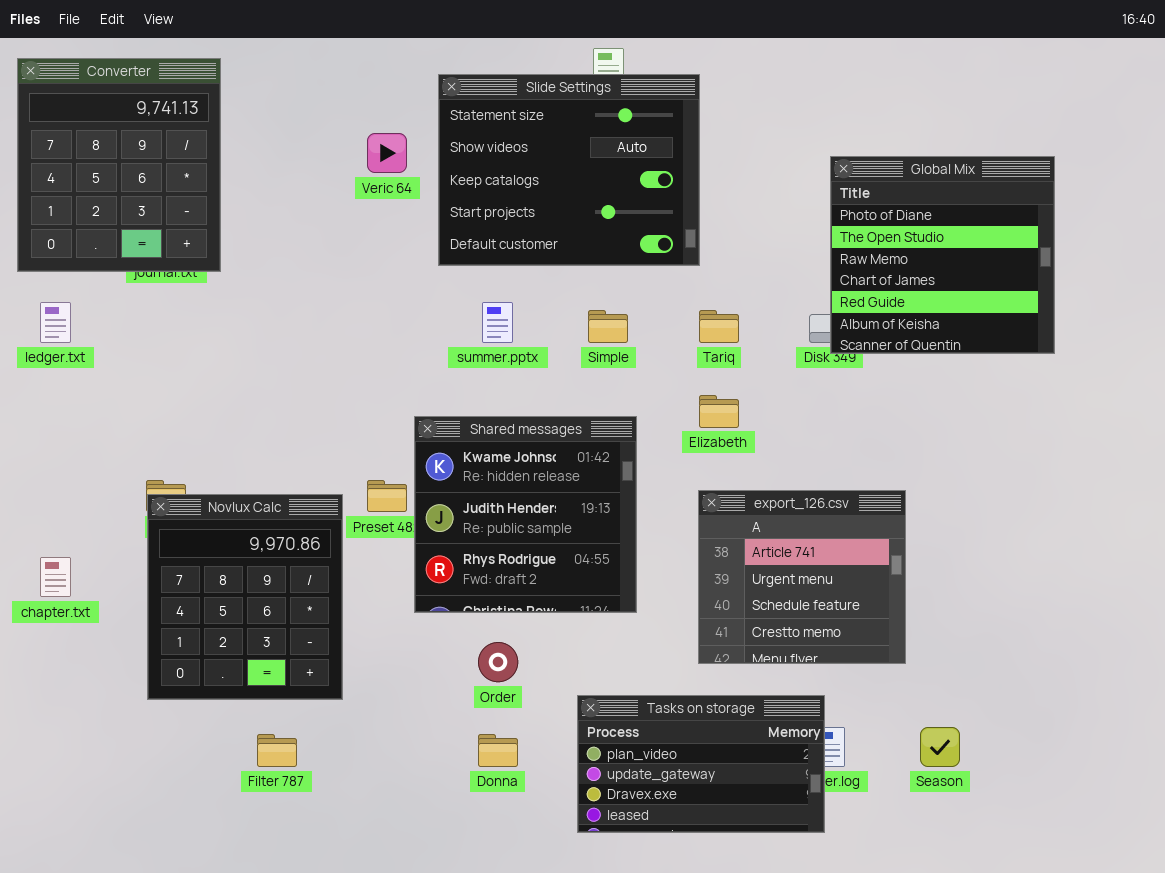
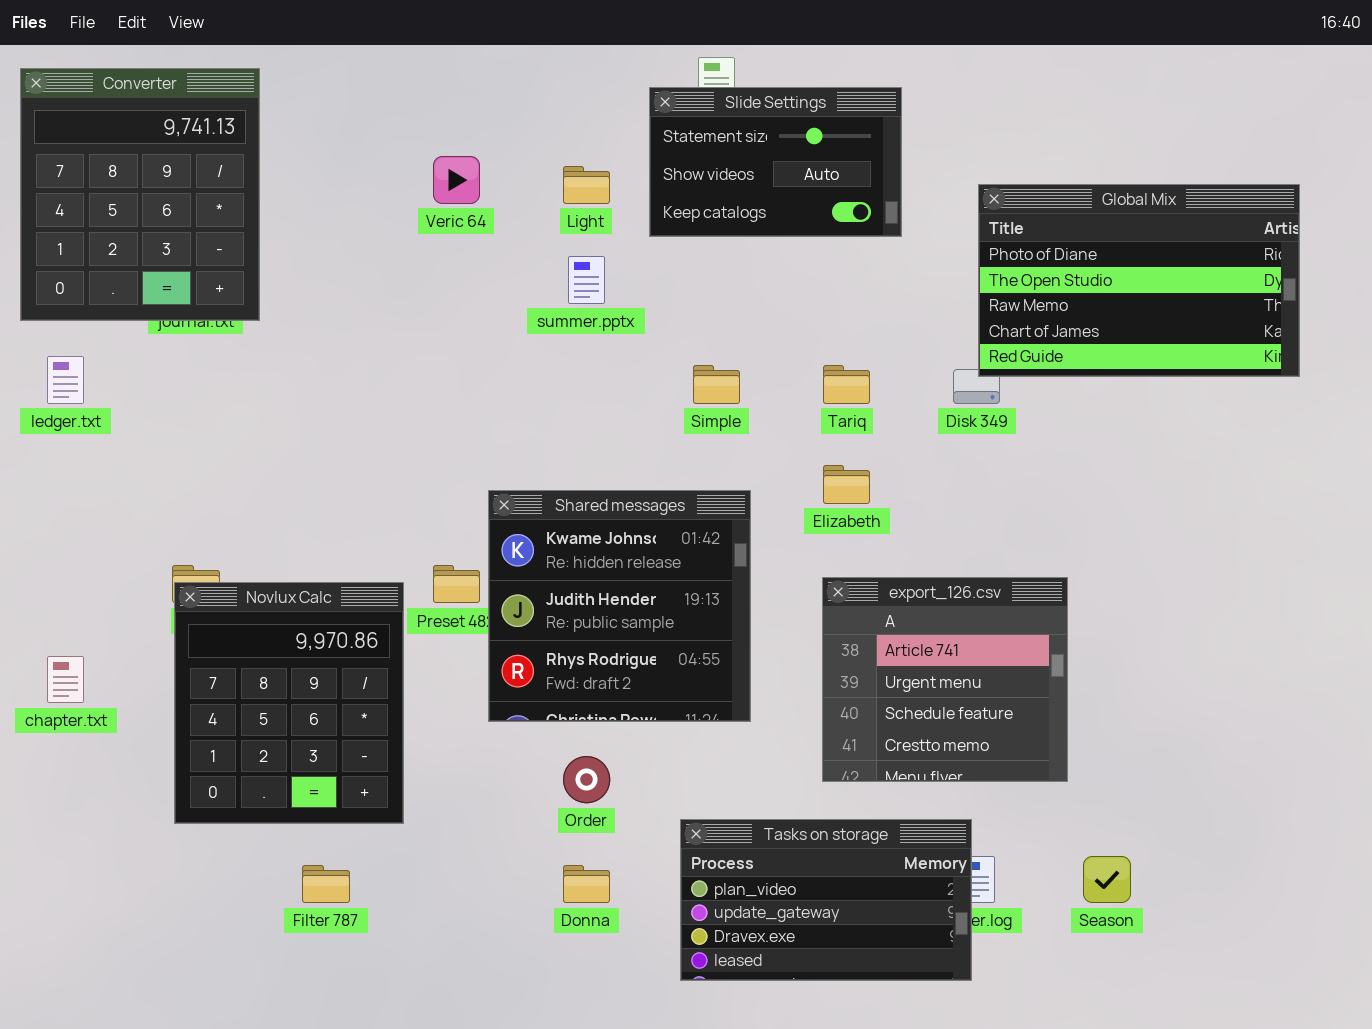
Slide Settings: [438,74,700,266] -> [649,87,902,237], moved, resized
Global Mix: [830,156,1055,354] -> [978,184,1300,377], resized
summer.pptx: [482,302,513,343] -> [568,256,605,304], moved

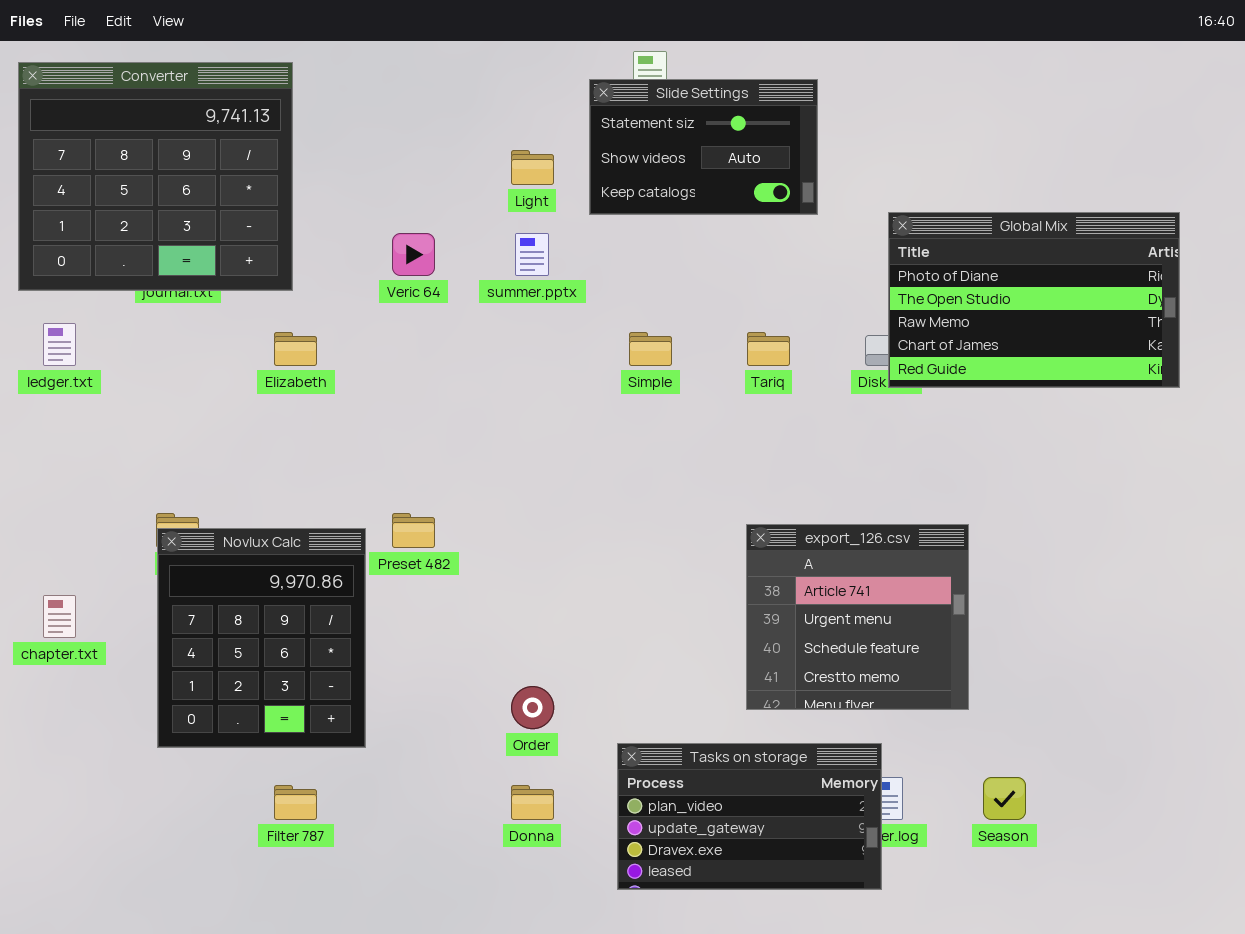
Converter: [20,68,260,321] -> [18,62,293,291], resized
Veric 64: [433,156,480,204] -> [392,233,435,276], moved
Global Mix: [978,184,1300,377] -> [888,212,1180,388], moved
Elizabeth: [823,465,870,504] -> [274,332,317,366], moved
Shared messages: [488,490,751,722] -> none, closed

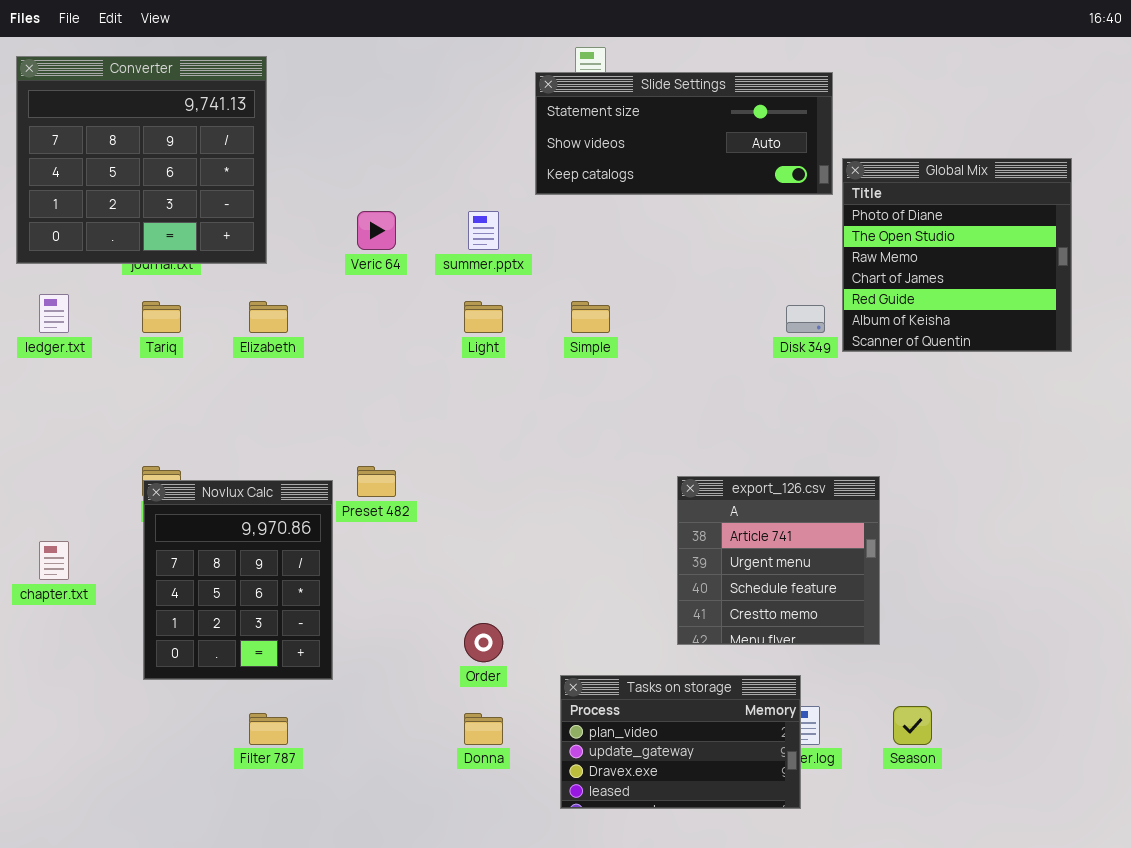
Slide Settings: [589,79,818,215] -> [535,72,833,195], resized
Light: [511,150,554,185] -> [464,301,503,333], moved
Global Mix: [888,212,1180,388] -> [842,158,1072,352], resized
Tariq: [747,332,790,366] -> [142,301,181,333], moved

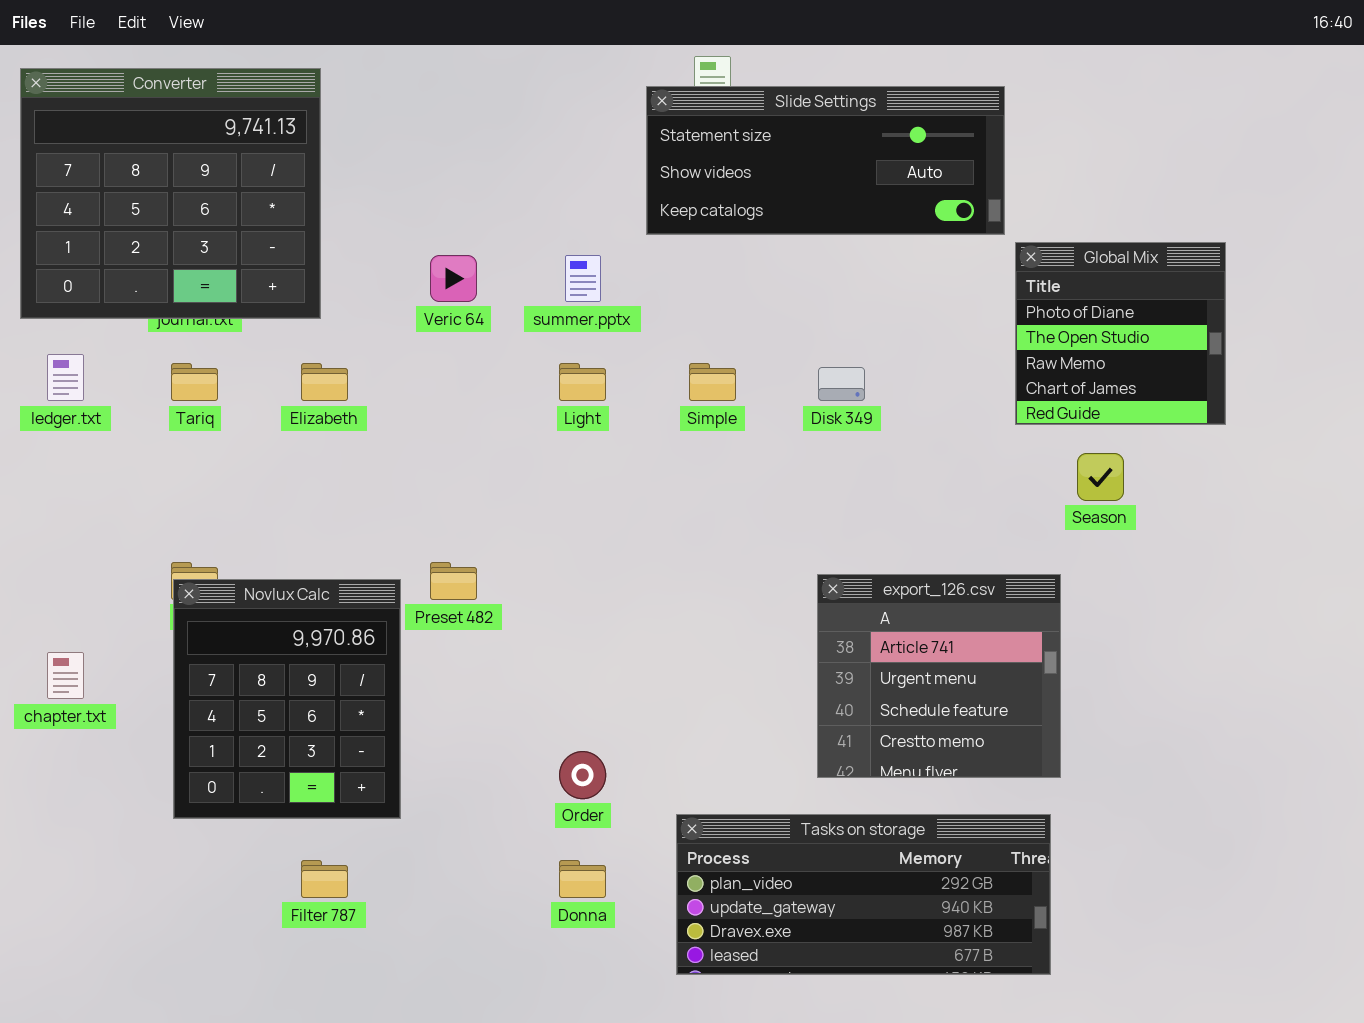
Global Mix: [842,158,1072,352] -> [1015,242,1226,425], resized
Disk 349: [786,305,825,333] -> [818,367,865,401], moved
Tasks on storage: [560,675,801,809] -> [676,814,1051,975], resized
Season: [893,706,932,745] -> [1077,453,1124,501], moved

